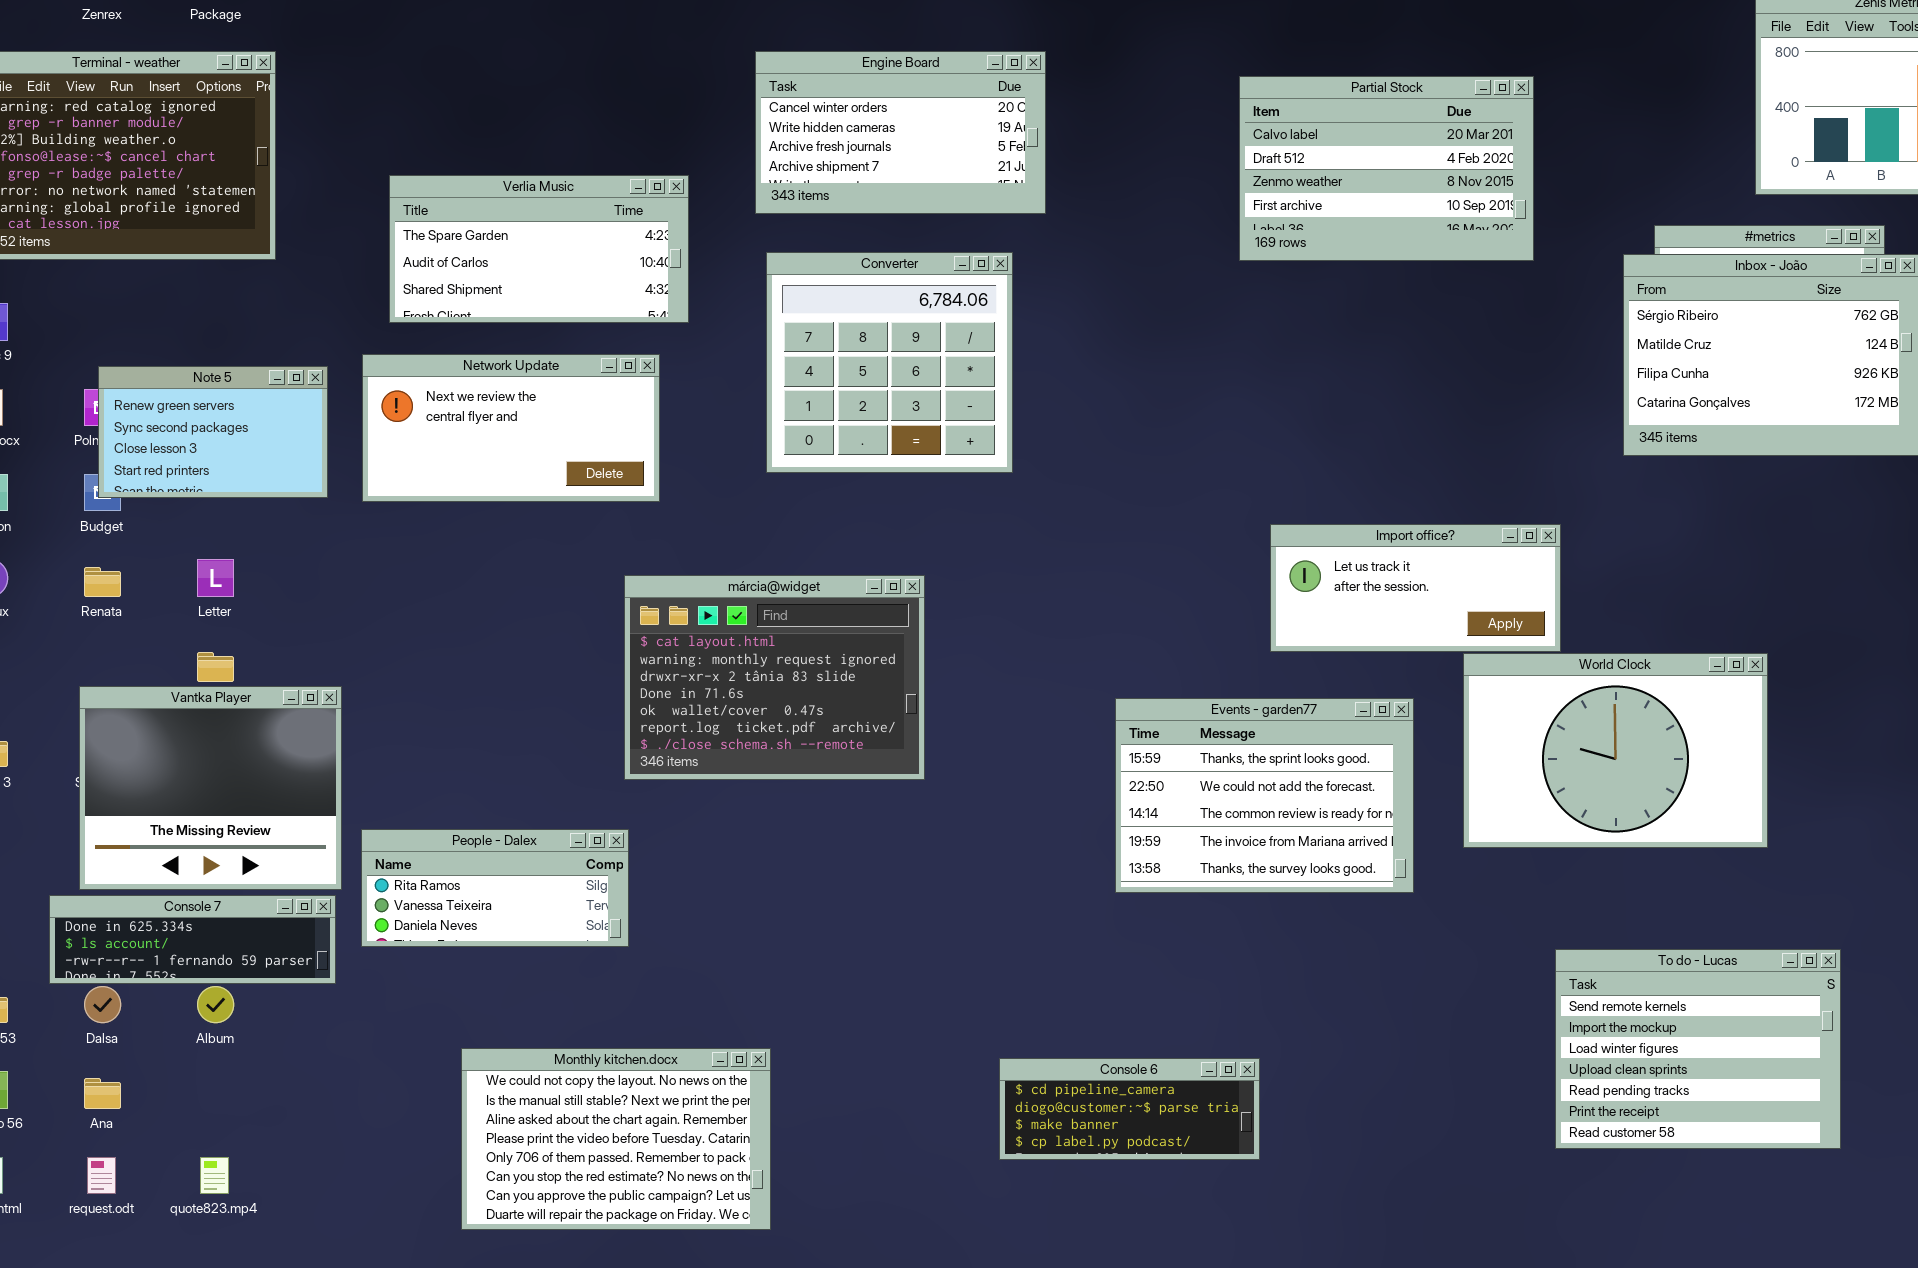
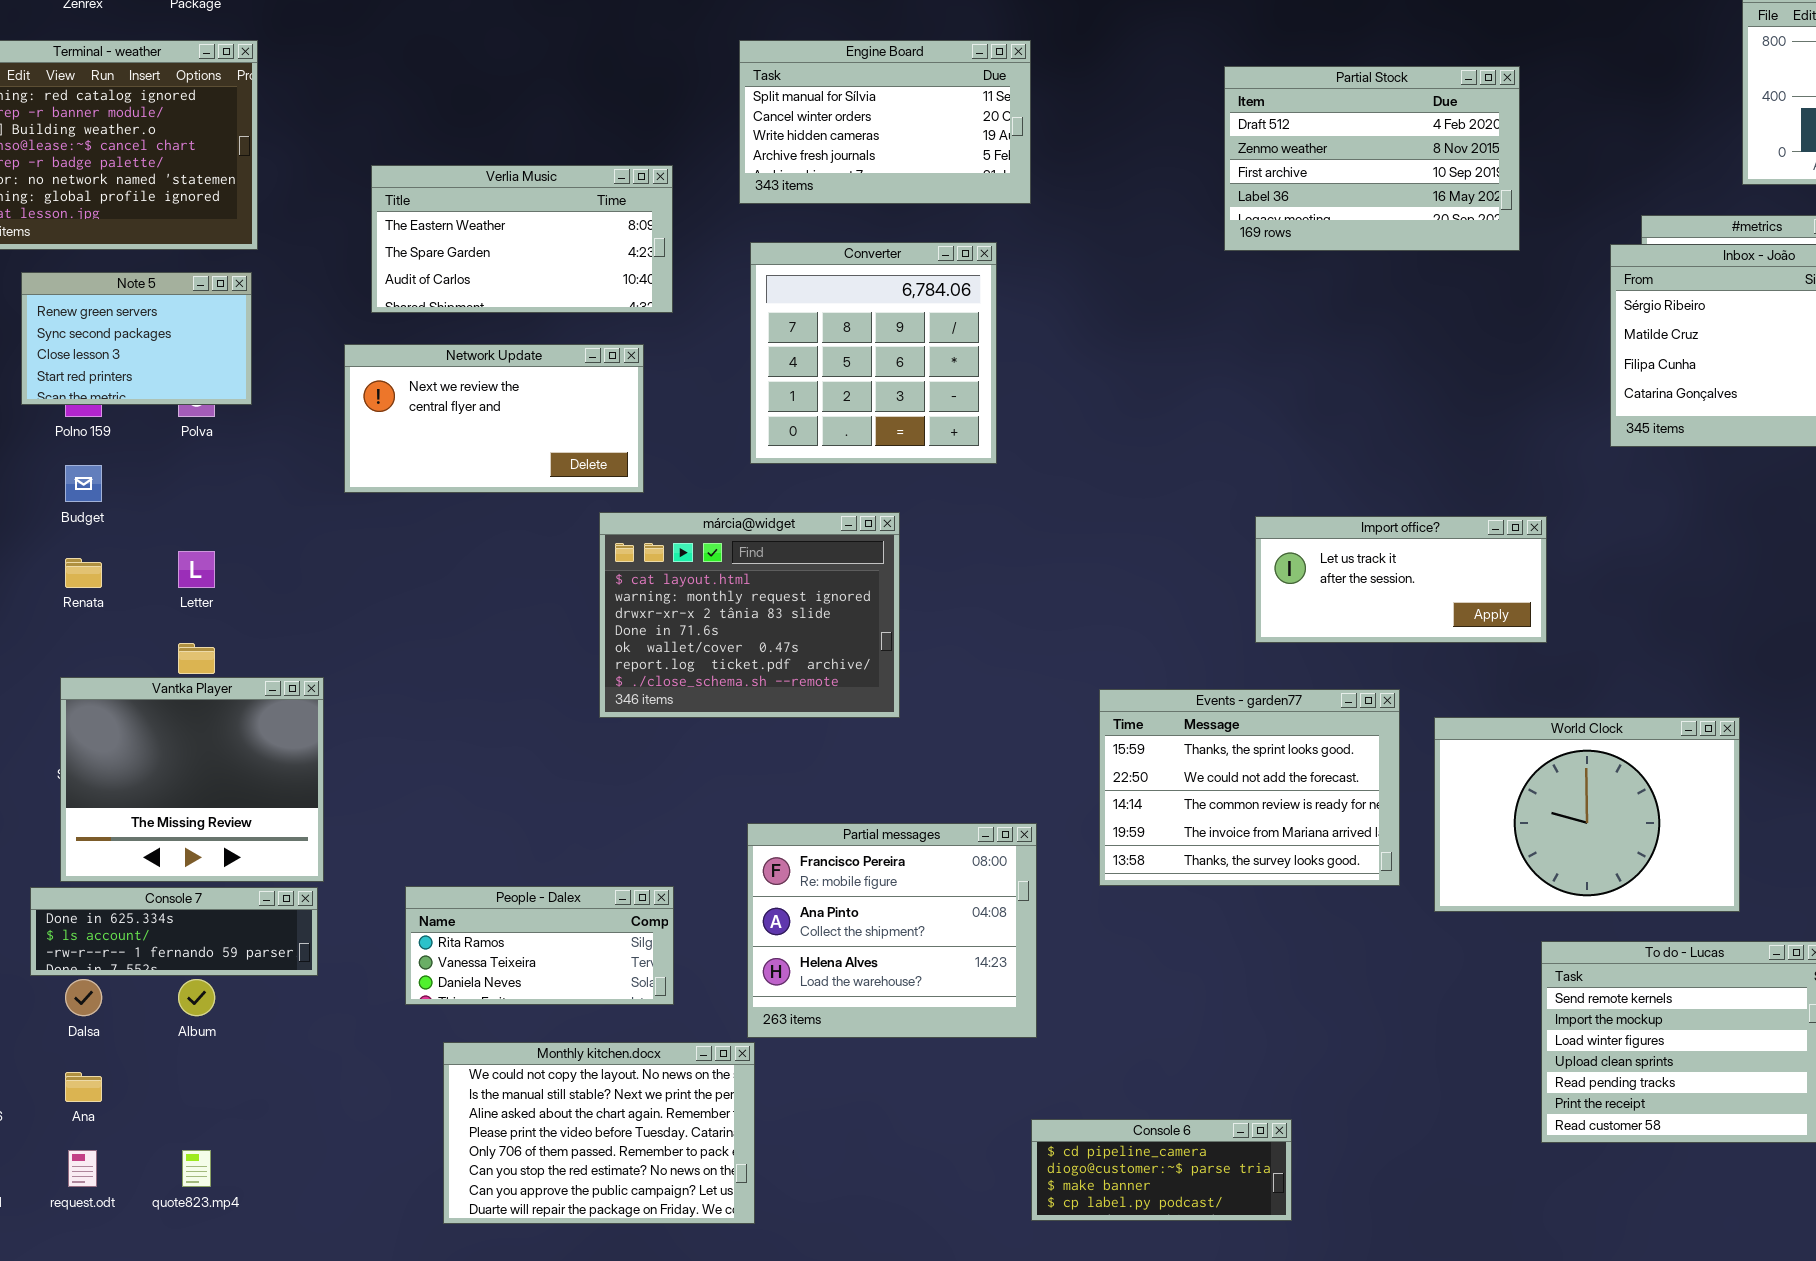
Engine Board: [755,51,1046,214] -> [739,40,1031,204], scrolled up 1 row
Partial Stock: [1239,76,1534,261] -> [1224,66,1520,251], scrolled down 1 row
Verlia Music: [389,175,689,323] -> [371,165,673,313], scrolled up 1 row
Note 5: [98,366,328,498] -> [21,272,252,405], moved
márcia@widget: [624,575,925,780] -> [599,512,900,718], moved
World Clock: [1463,653,1768,848] -> [1434,717,1740,912], moved
People - Dalex: [361,829,629,947] -> [405,886,674,1005], moved
Partial messages: none -> [747,823,1037,1038], opened
Console 6: [999,1058,1260,1160] -> [1031,1119,1292,1221], moved

